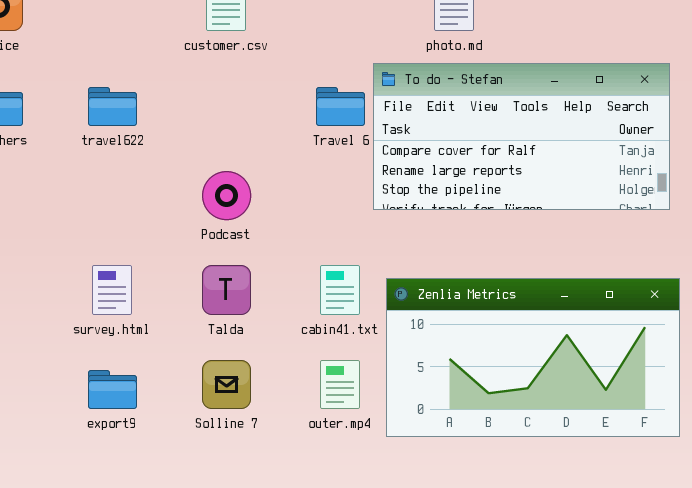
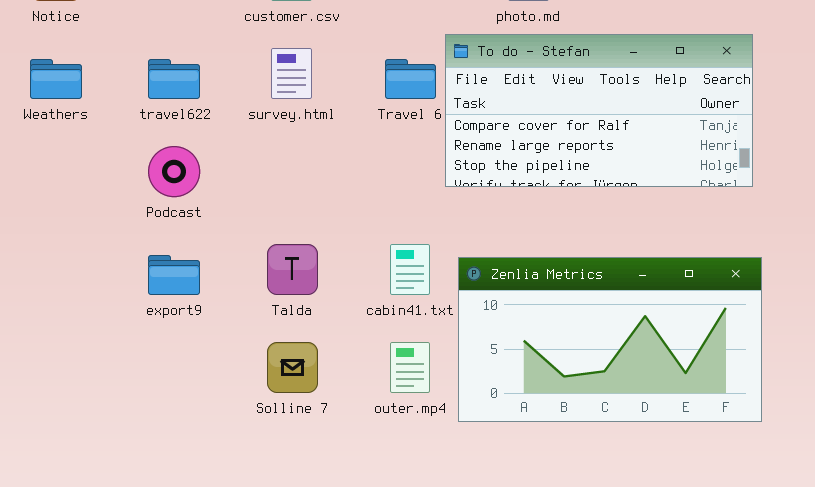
Podcast: [202,171,251,220] -> [148,146,200,197], moved
survey.html: [92,265,132,315] -> [271,48,312,99], moved
export9: [88,370,137,409] -> [148,255,200,295], moved

